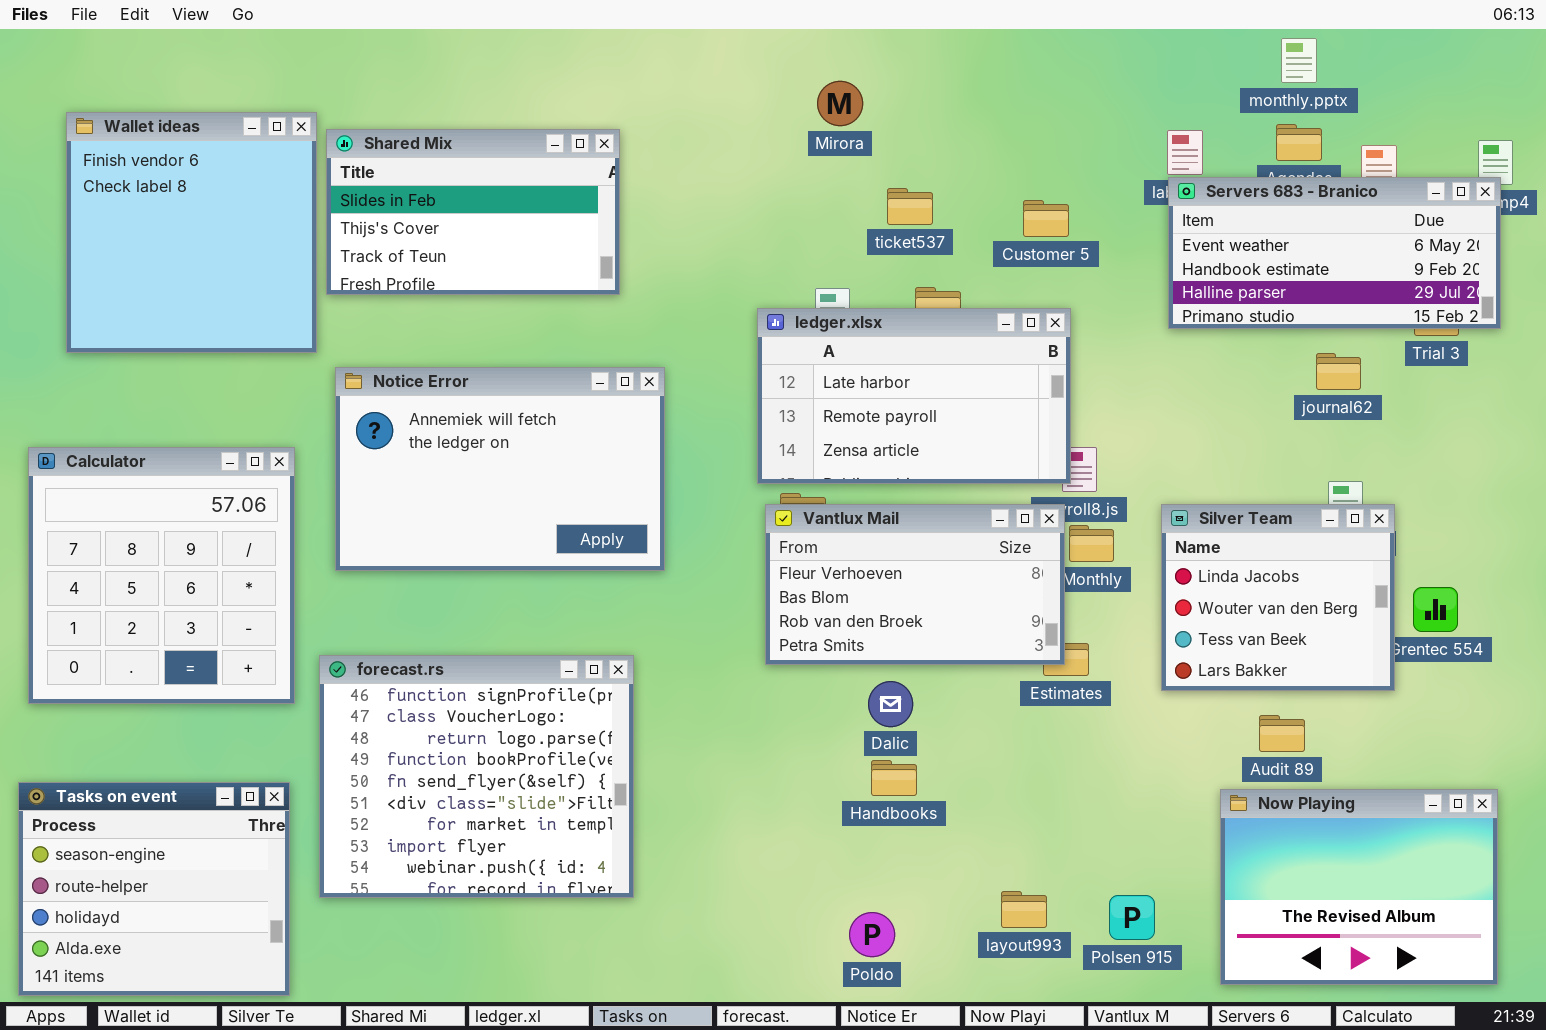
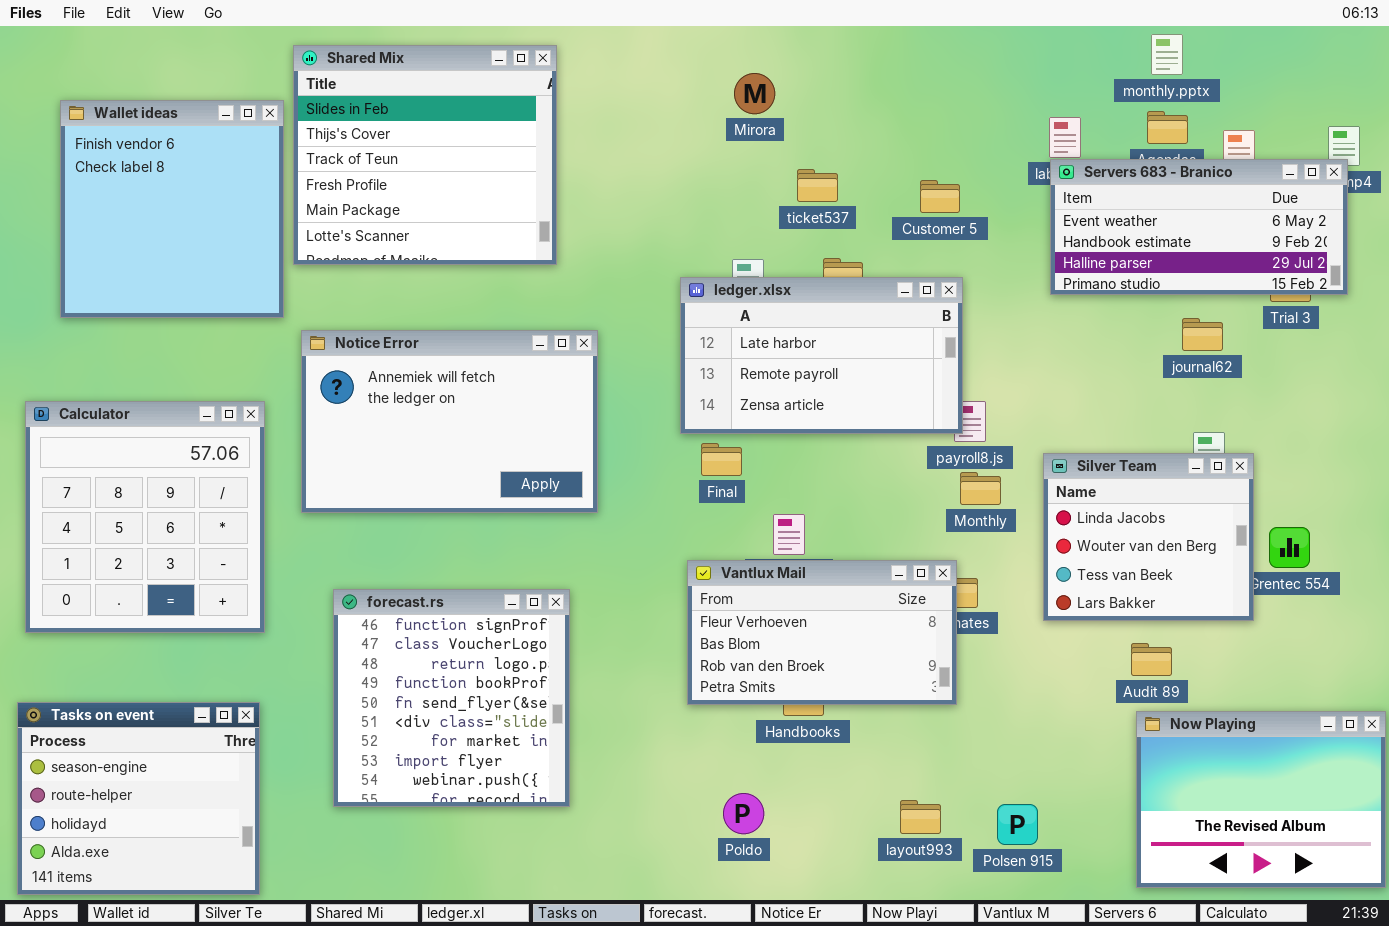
Shared Mix: [326,129,620,295] -> [293,45,557,265], resized
Vantlux Mail: [765,504,1065,665] -> [687,560,957,705], moved
forecast.rs: [319,655,634,898] -> [333,589,570,807], resized
Now Playing: [1220,789,1498,985] -> [1136,711,1386,888], moved
Poldo: [849,912,895,957] -> [723,793,764,834], moved

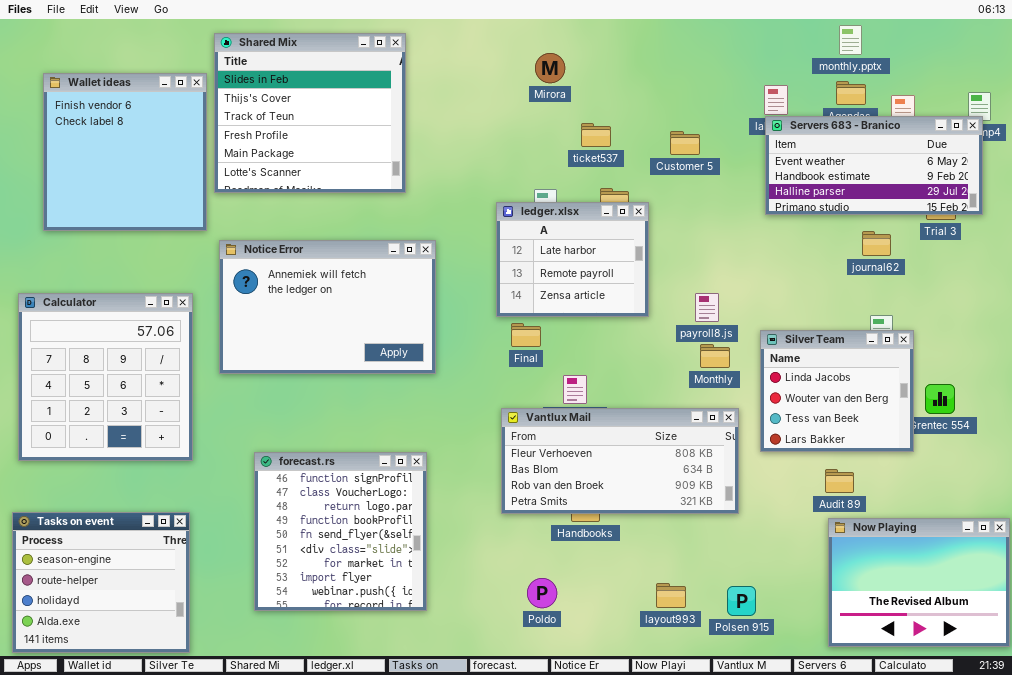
ledger.xlsx: [680,277,963,434] -> [496,202,649,317], resized
Vantlux Mail: [687,560,957,705] -> [501,408,739,514], resized
forecast.rs: [333,589,570,807] -> [254,452,427,611], moved

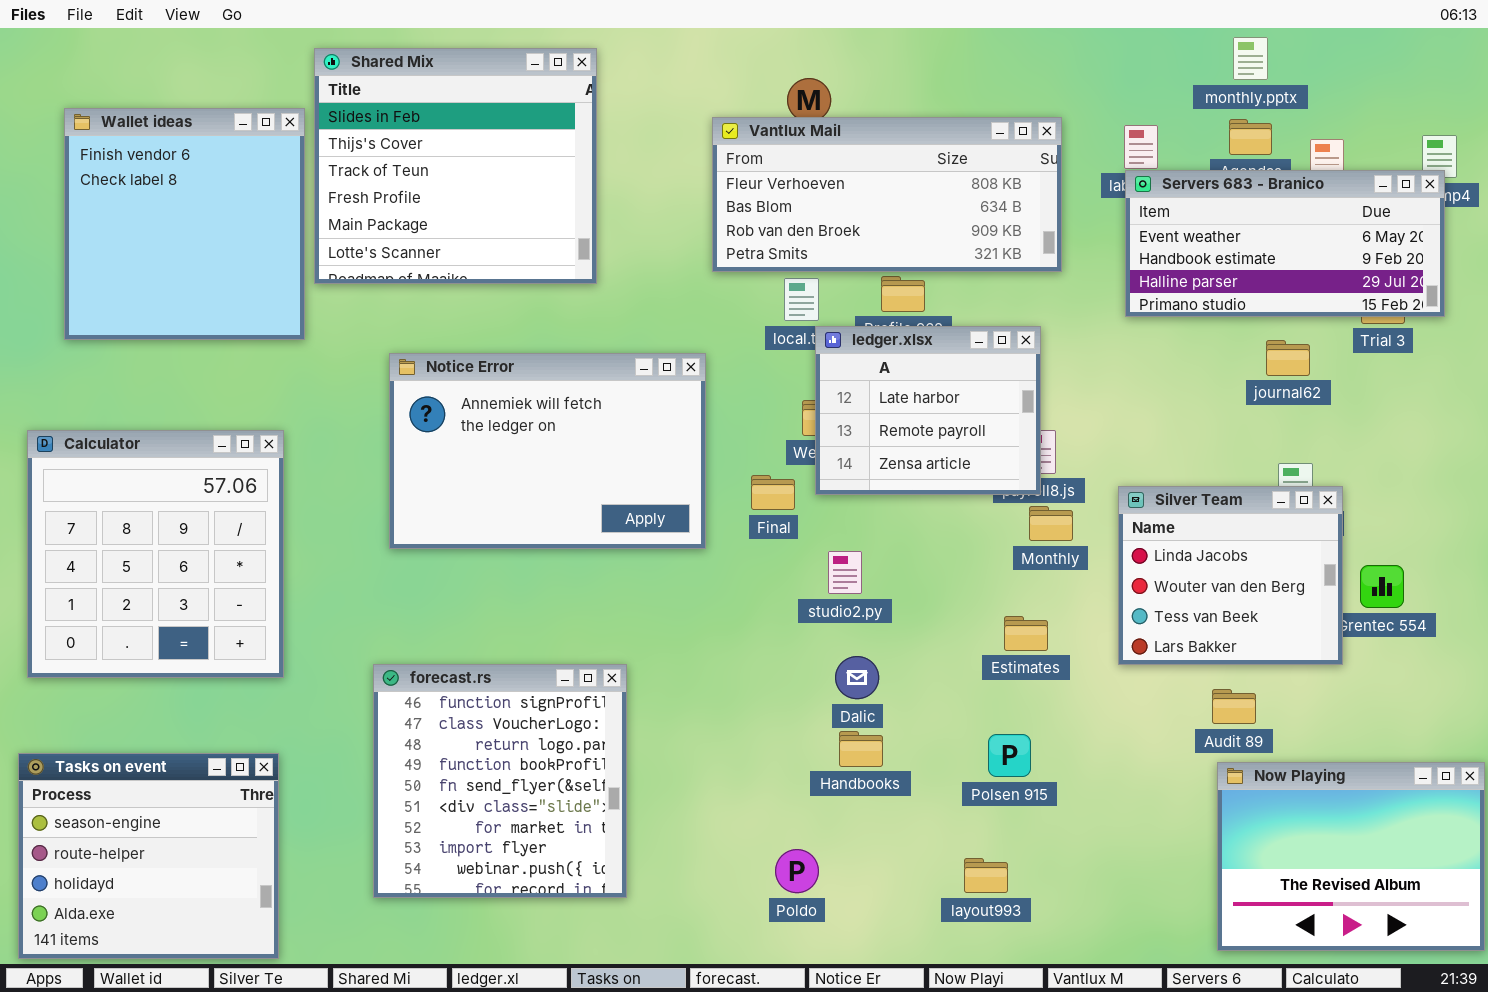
ledger.xlsx: [496,202,649,317] -> [815,326,1041,495], moved
Notice Error: [219,240,436,374] -> [389,353,706,549], moved
Vantlux Mail: [501,408,739,514] -> [712,117,1062,272], moved
Polsen 915: [727,586,756,616] -> [988,734,1031,777], moved

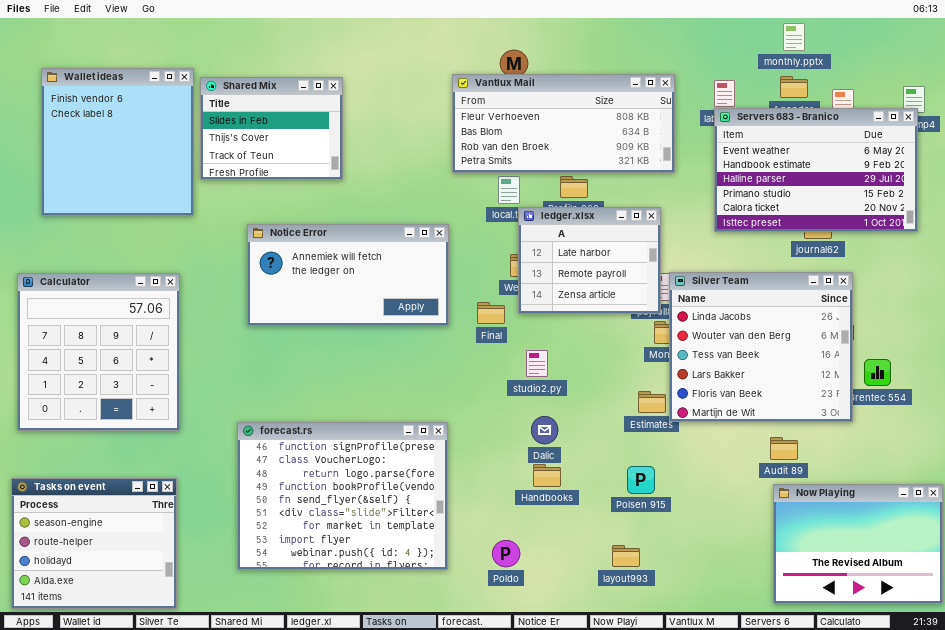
Shared Mix: [314,48,597,284] -> [200,77,343,180], resized
Servers 683 - Branico: [1125,170,1445,317] -> [714,108,918,232], resized
Notice Error: [389,353,706,549] -> [247,224,449,326], resized
Silver Team: [1118,486,1343,665] -> [669,272,853,422], resized
forecast.rs: [373,664,627,898] -> [237,422,448,570], resized

